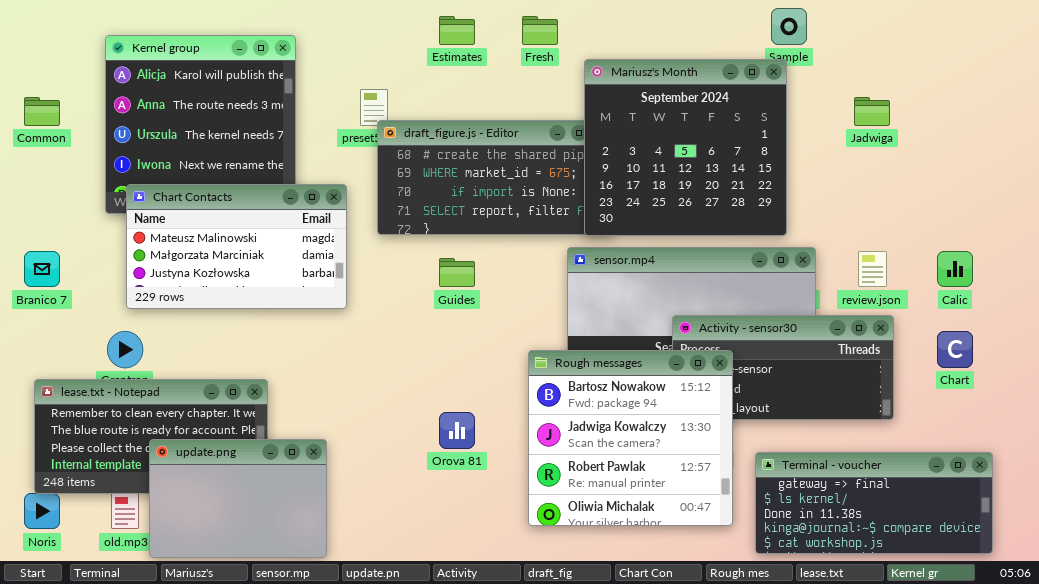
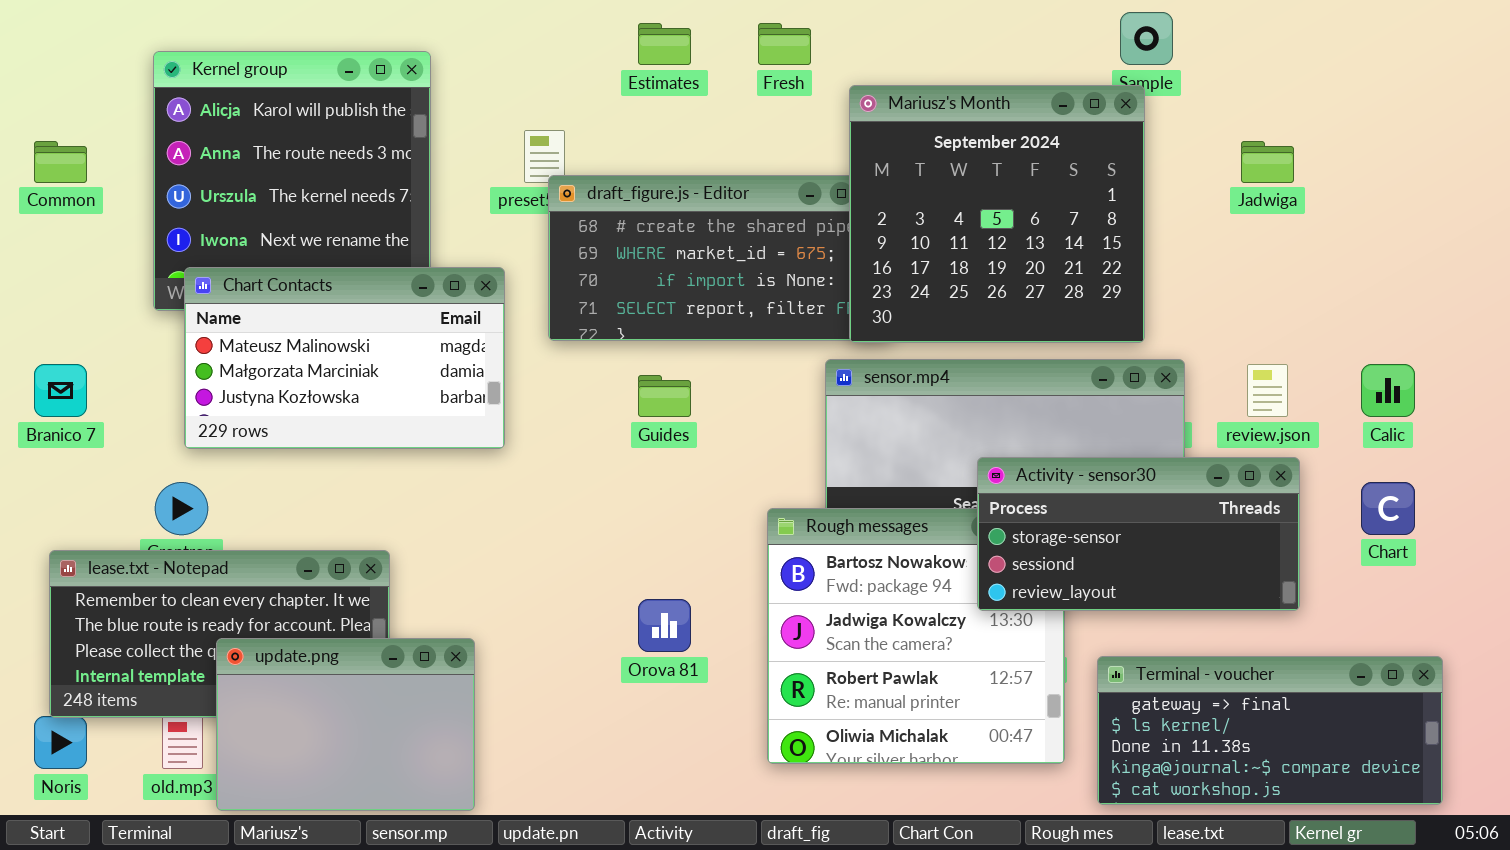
Activity - sensor30: [672,315,894,420] -> [977,457,1300,611], raised

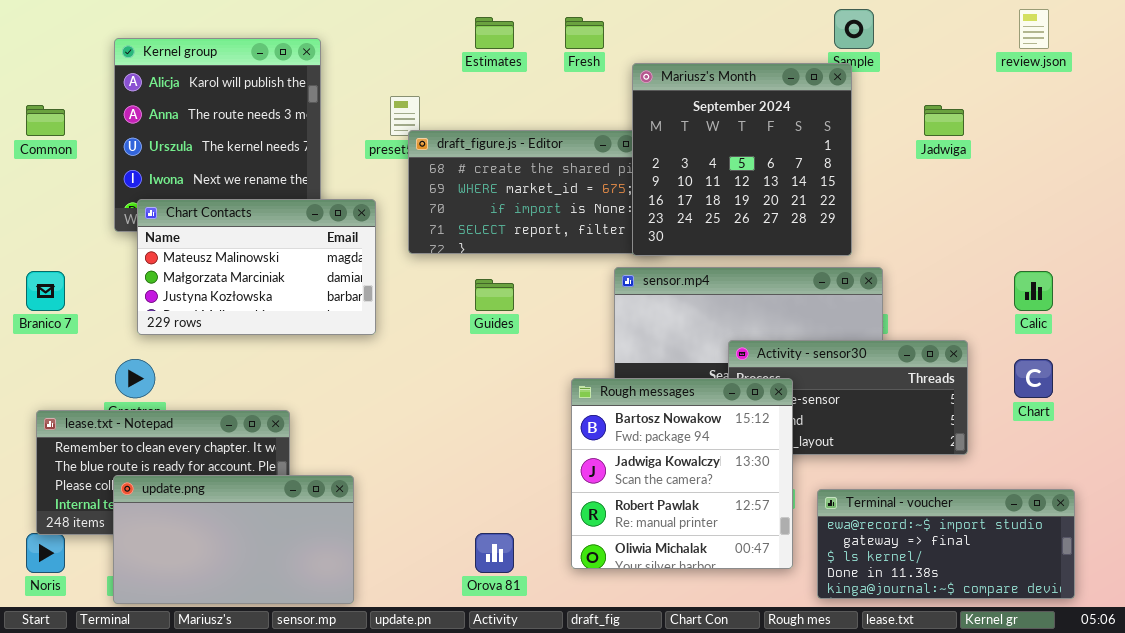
review.json: [1247,364,1288,417] -> [1019,9,1049,49], moved
Rough messages: [767,508,1065,764] -> [571,378,793,569], raised
Orova 81: [638,599,691,652] -> [475,533,514,573], moved
update.png: [216,638,475,811] -> [113,475,354,604], resized
Terminal - voucher: [1097,656,1443,805] -> [817,489,1075,599], scrolled up 1 row

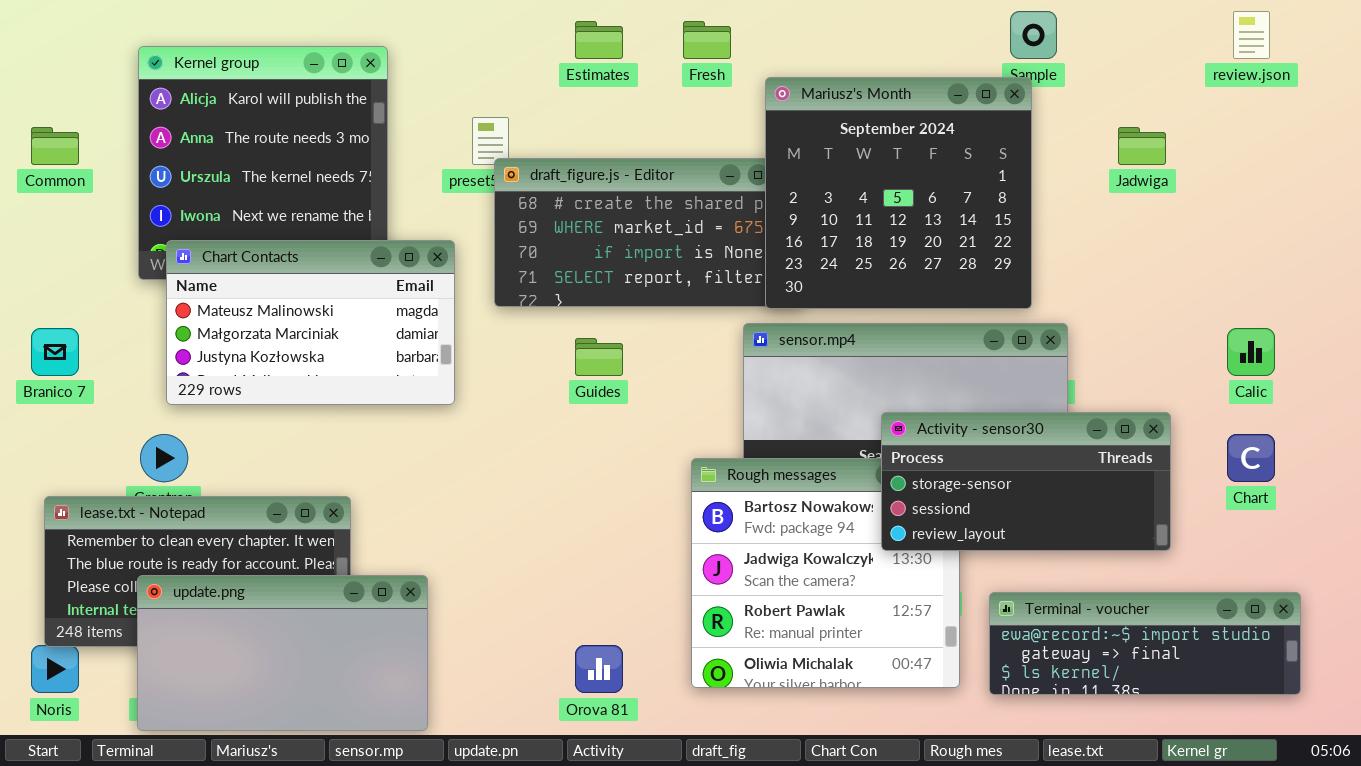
Activity - sensor30: [728,340,968,455] -> [881,412,1171,551], raised
Terminal - voucher: [817,489,1075,599] -> [989,592,1301,695], resized

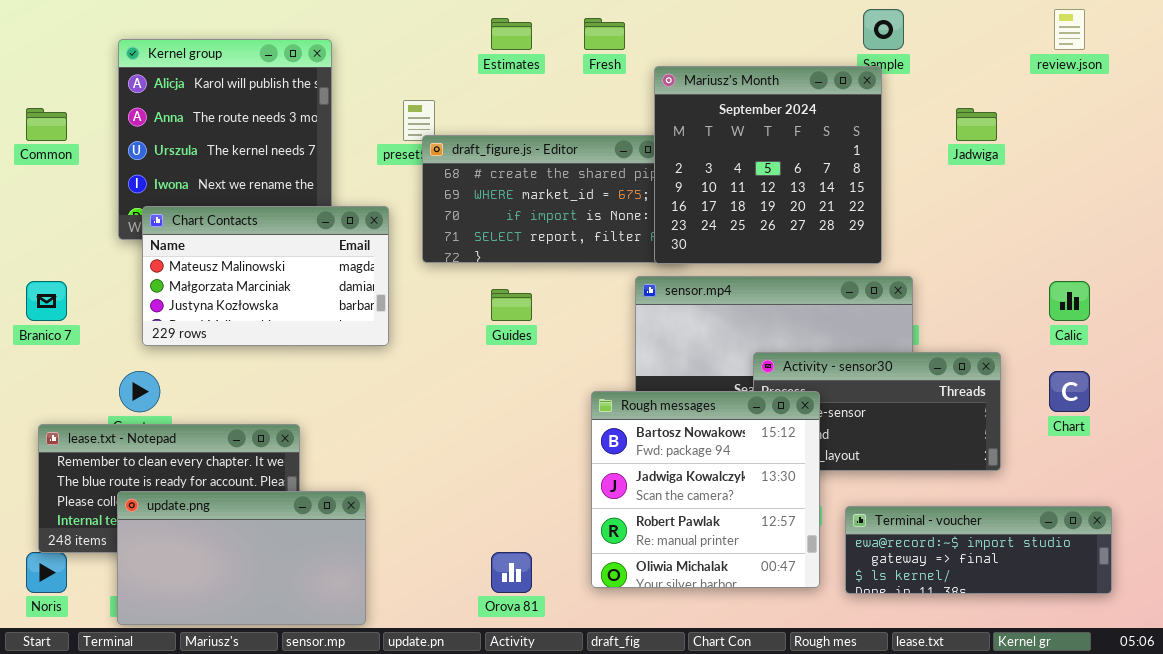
Rough messages: [691,458,960,688] -> [591,391,820,588], raised

